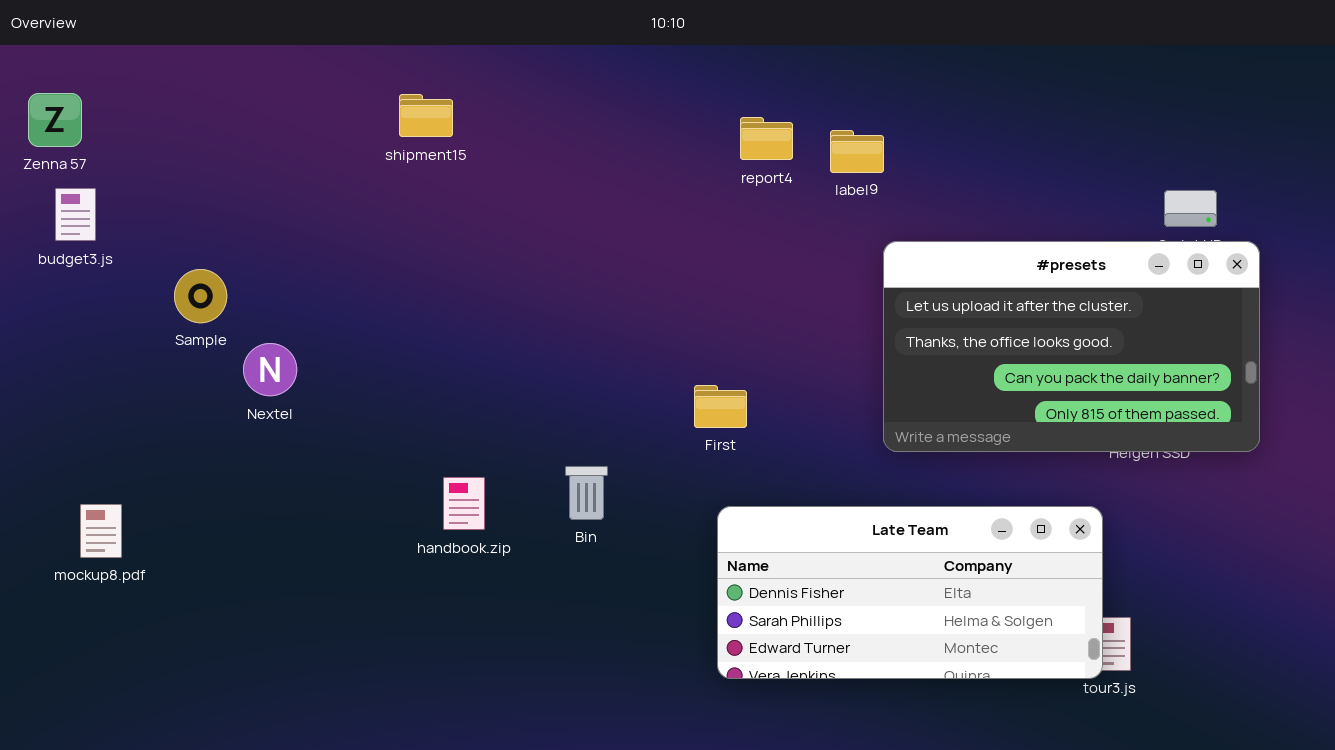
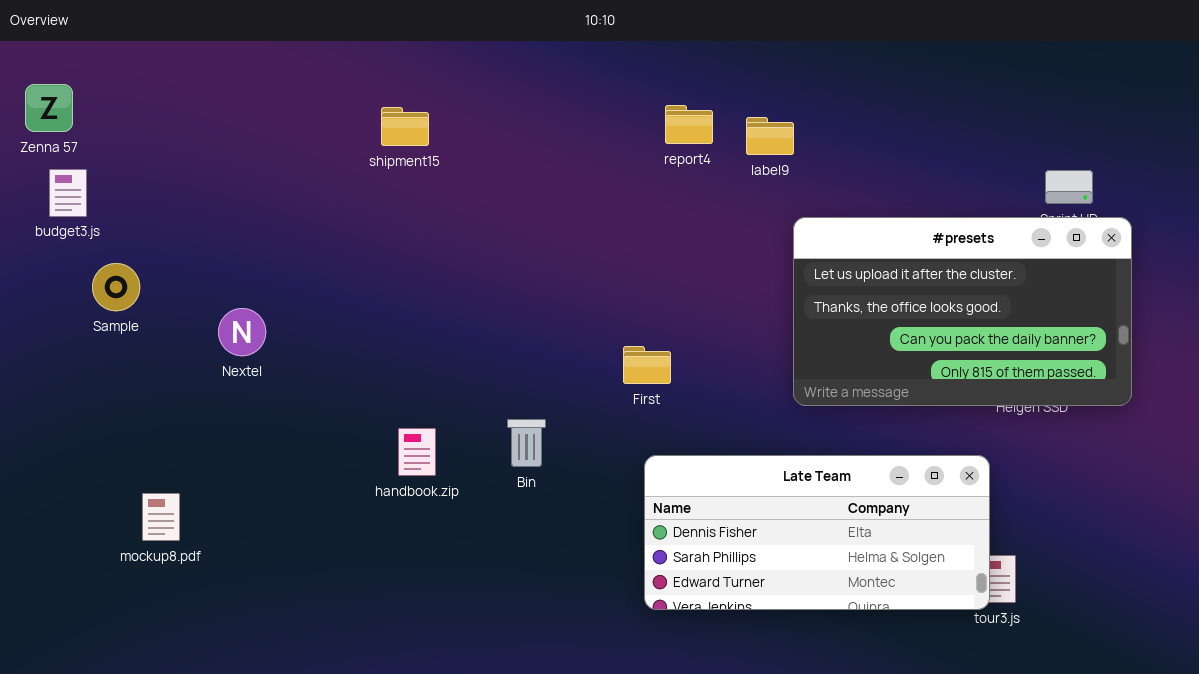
shipment15: [399,94,453,137] -> [381,107,429,146], moved
Sample: [174,269,227,323] -> [92,263,140,311], moved
mockup8.pdf: [80,504,122,558] -> [142,493,180,541], moved

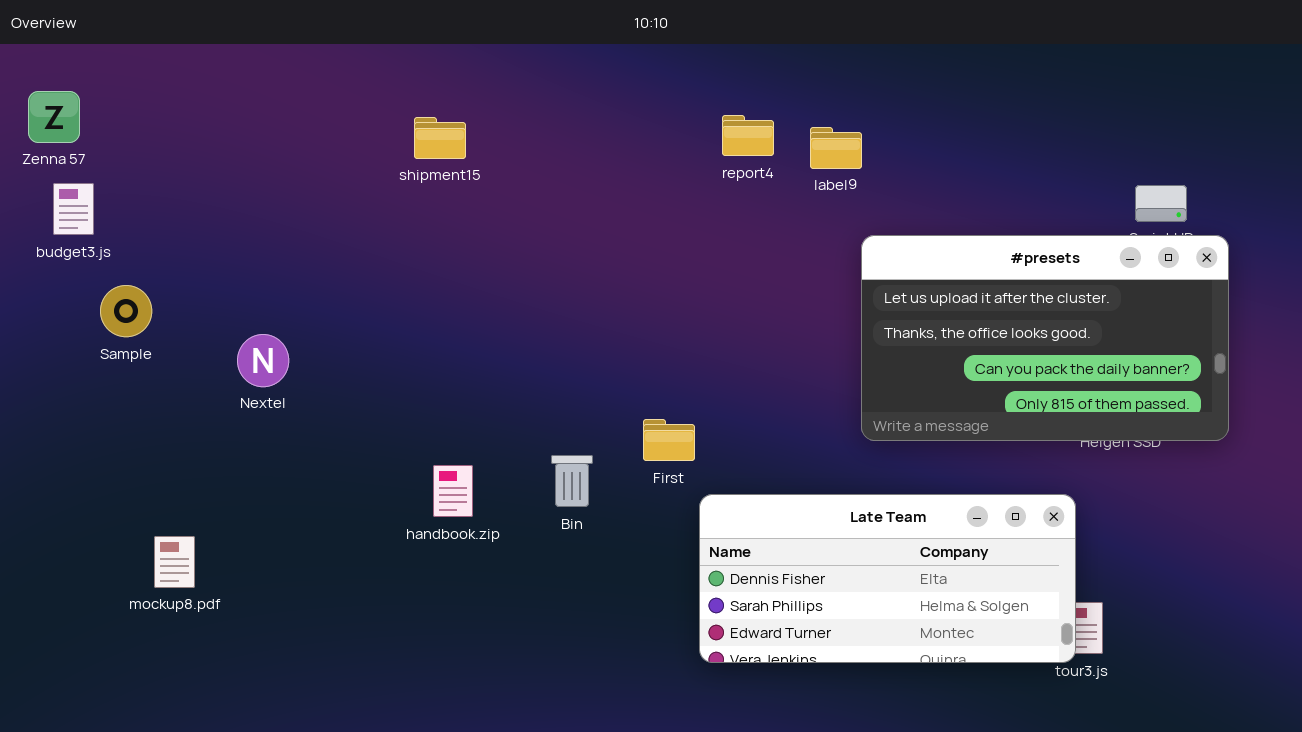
First: [623,346,671,384] -> [643,419,695,461], moved

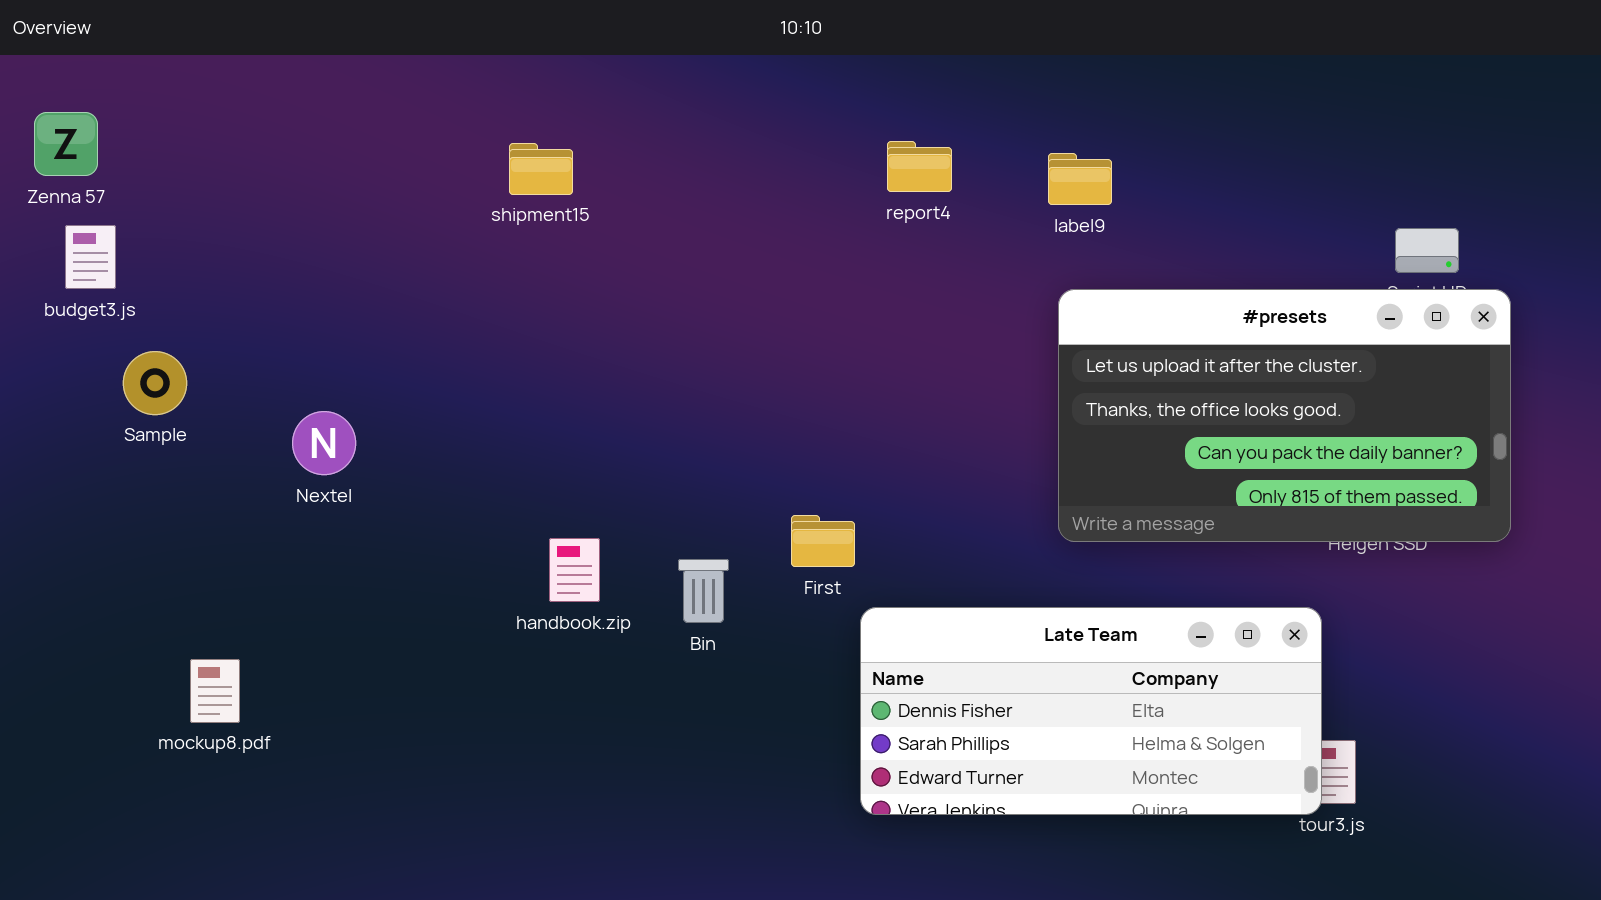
label9: [810,127,862,169] -> [1048,153,1112,205], moved
handbook.zip: [433,465,473,517] -> [549,538,600,602], moved

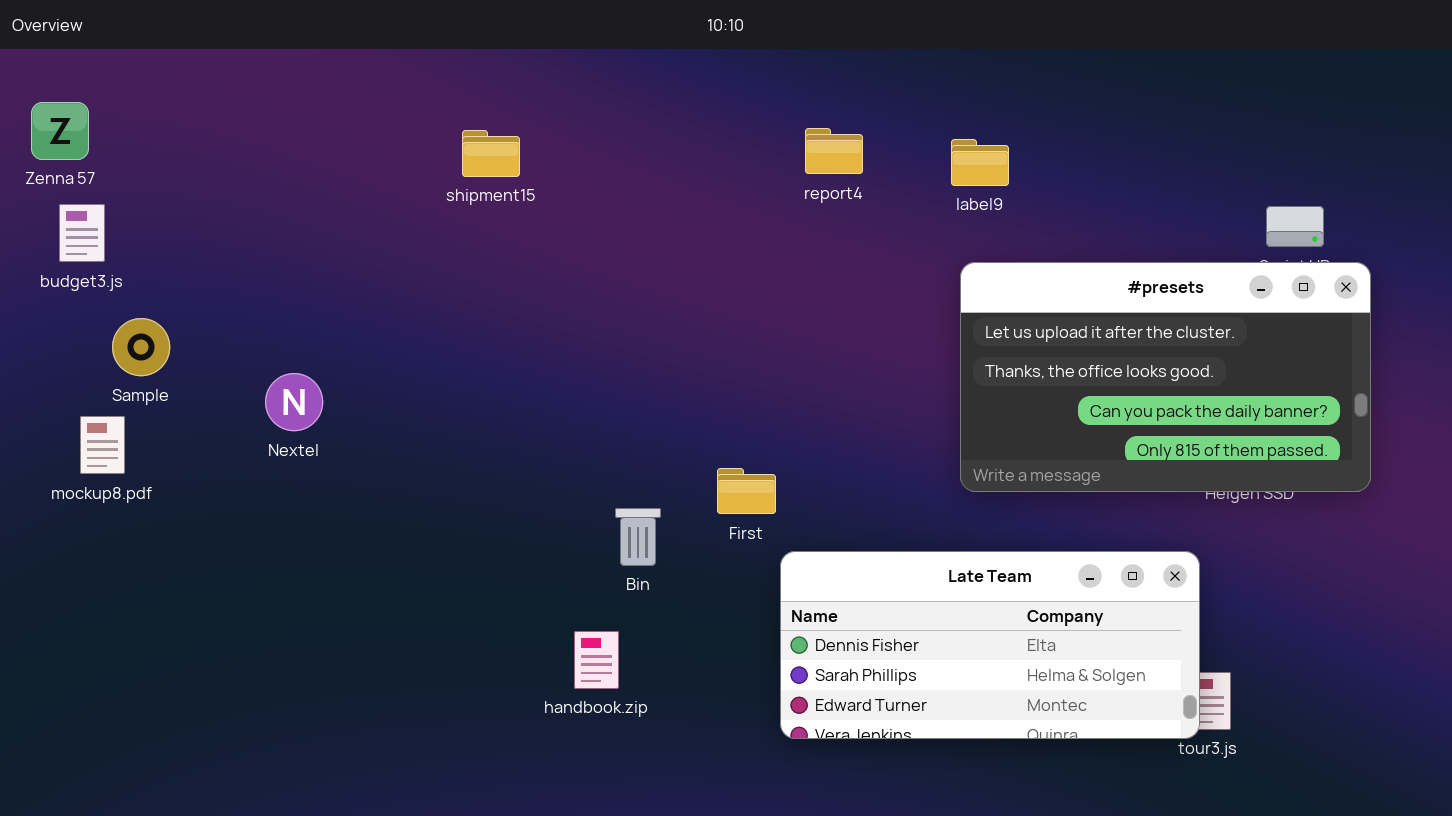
handbook.zip: [549,538,600,602] -> [574,631,619,689], moved
mockup8.pdf: [190,659,240,723] -> [80,416,125,474], moved

